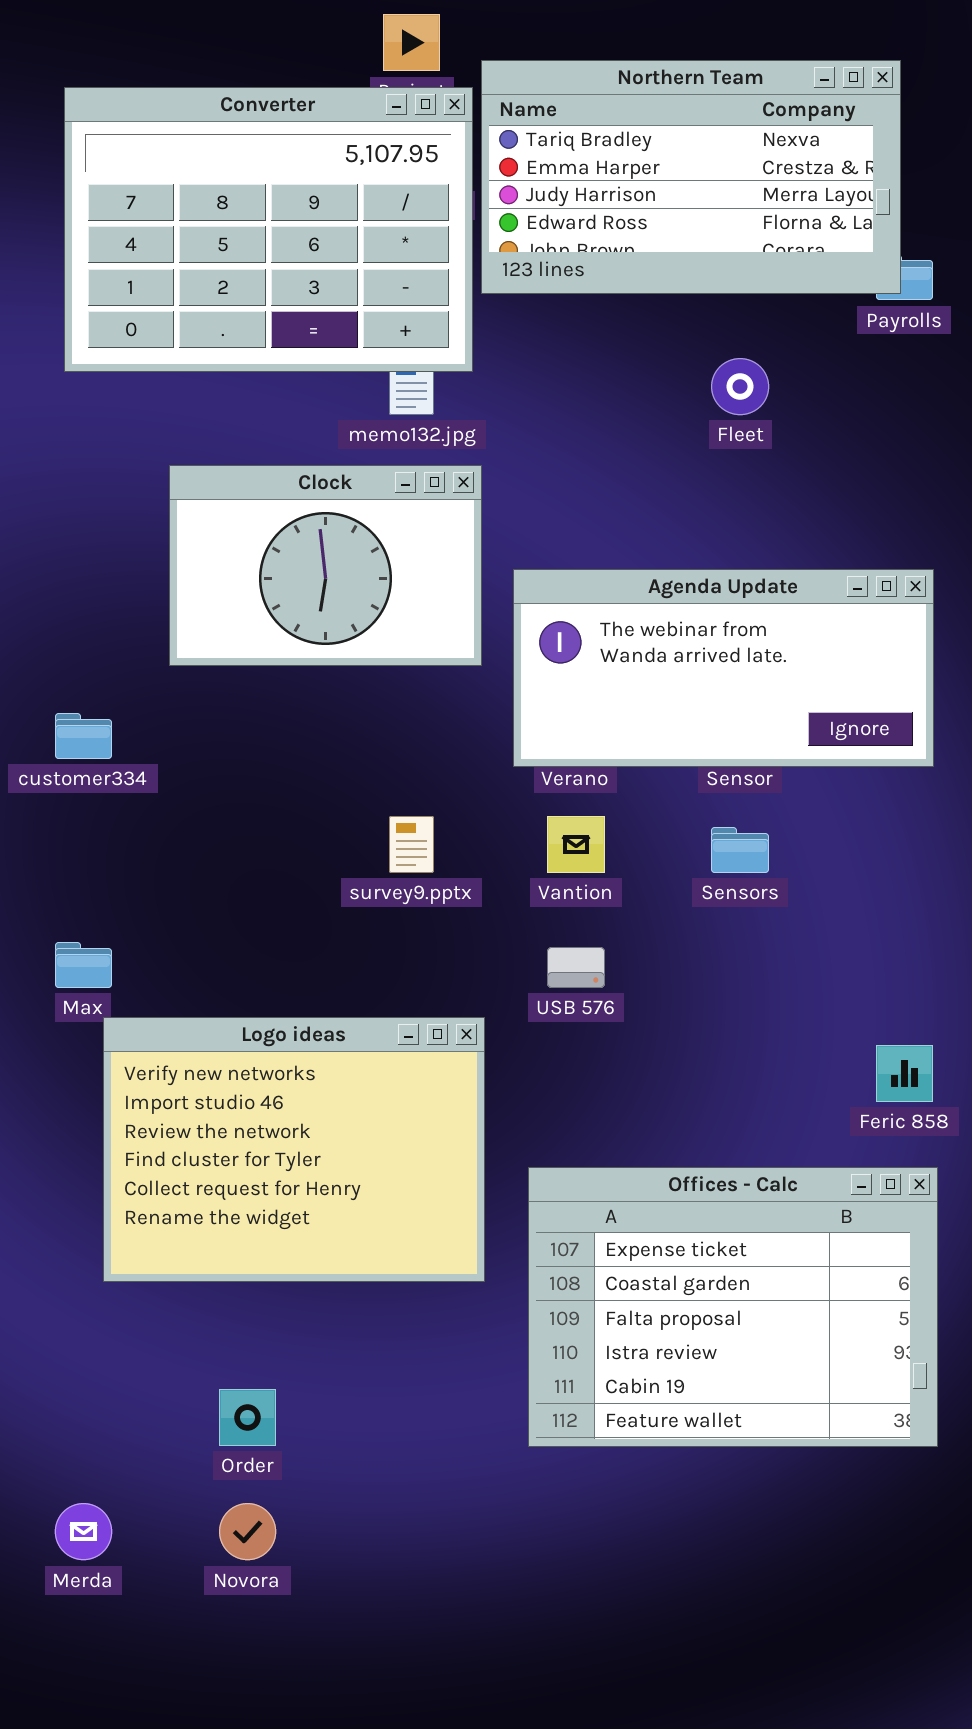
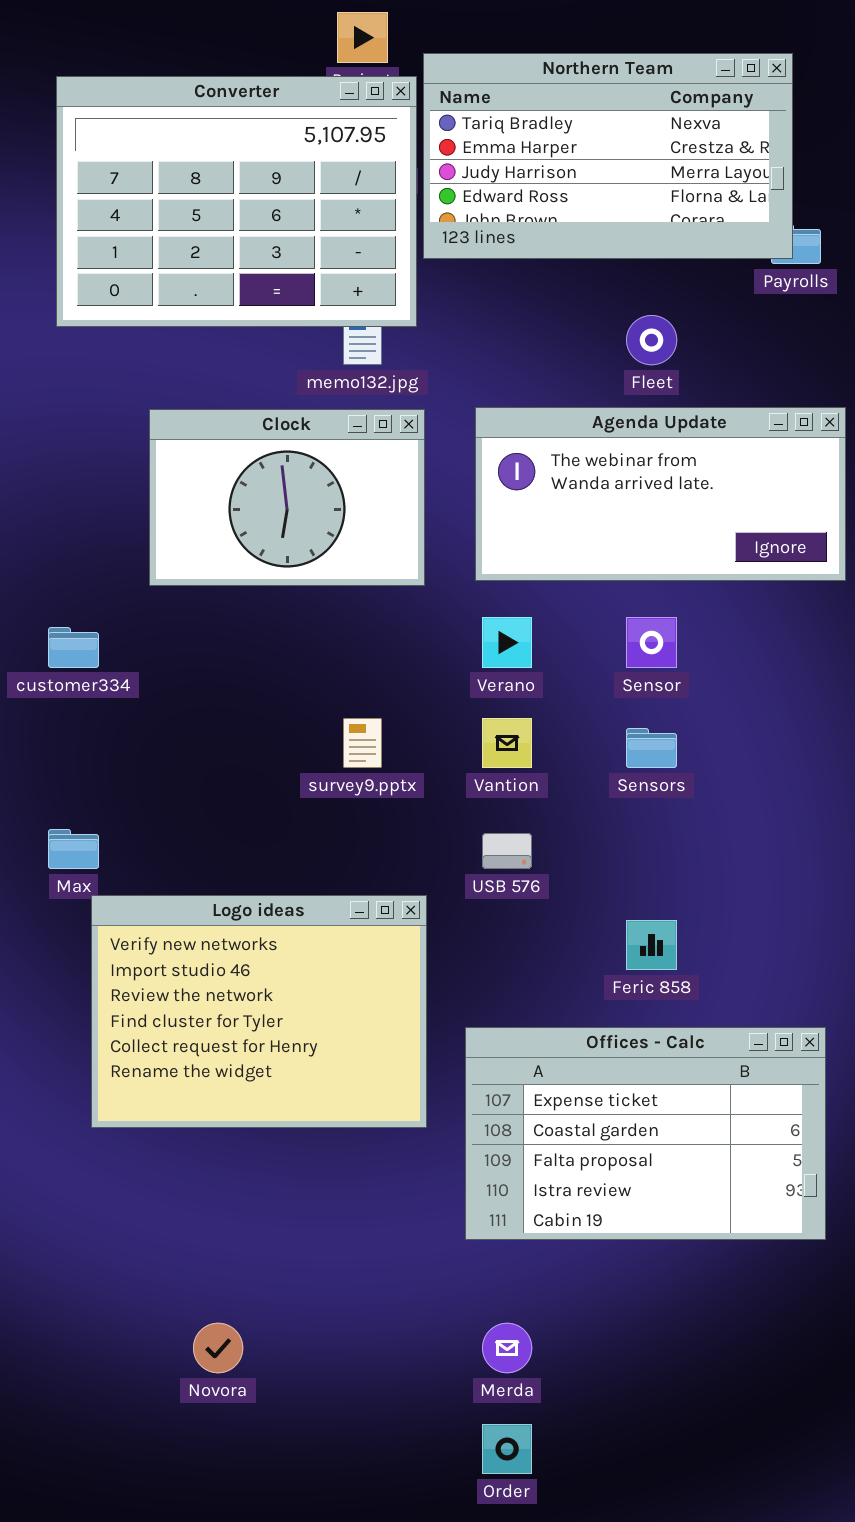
Agenda Update: [513,569,934,767] -> [475,407,846,581], moved
Feric 858: [876,1045,933,1102] -> [626,920,677,970], moved
Offices - Calc: [528,1167,938,1447] -> [465,1027,826,1240], resized
Order: [219,1389,276,1446] -> [482,1424,532,1474], moved
Merda: [55,1503,112,1560] -> [482,1323,532,1373], moved

